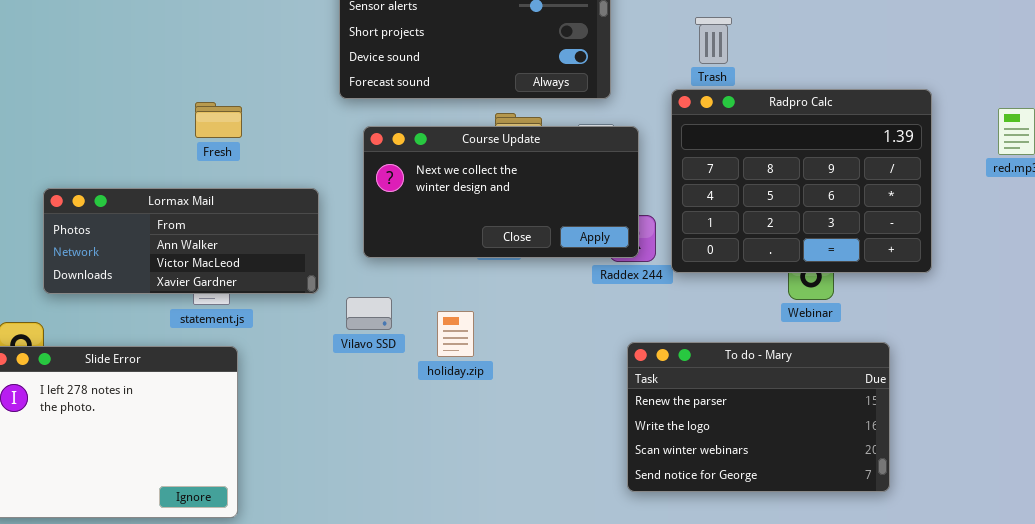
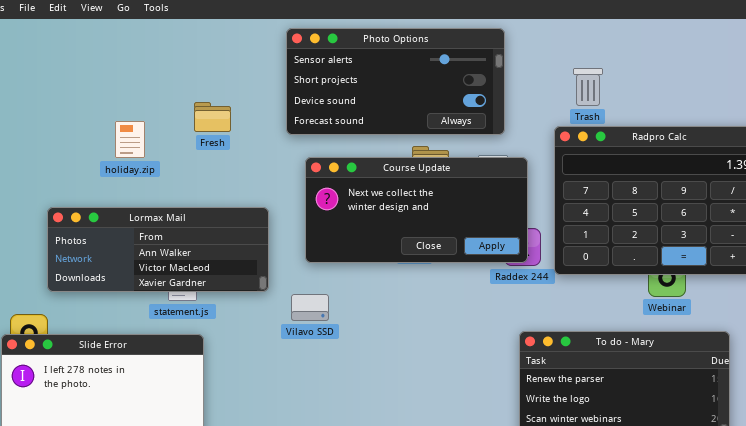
Fresh: [195,102,242,138] -> [194,102,231,132], moved
holiday.zip: [437,311,474,357] -> [115,121,145,158], moved

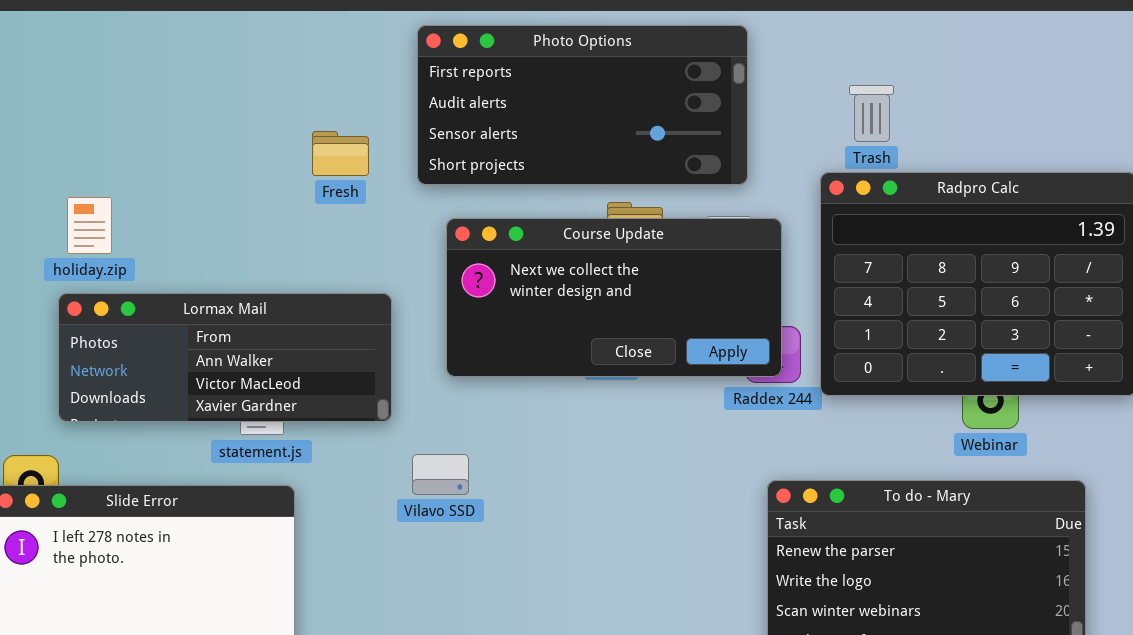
Photo Options: [286,28,505,135] -> [417,25,748,185], scrolled up 2 rows
Fresh: [194,102,231,132] -> [312,131,369,176], moved
holiday.zip: [115,121,145,158] -> [67,197,112,254], moved
Vilavo SSD: [291,294,329,321] -> [412,454,469,495], moved

